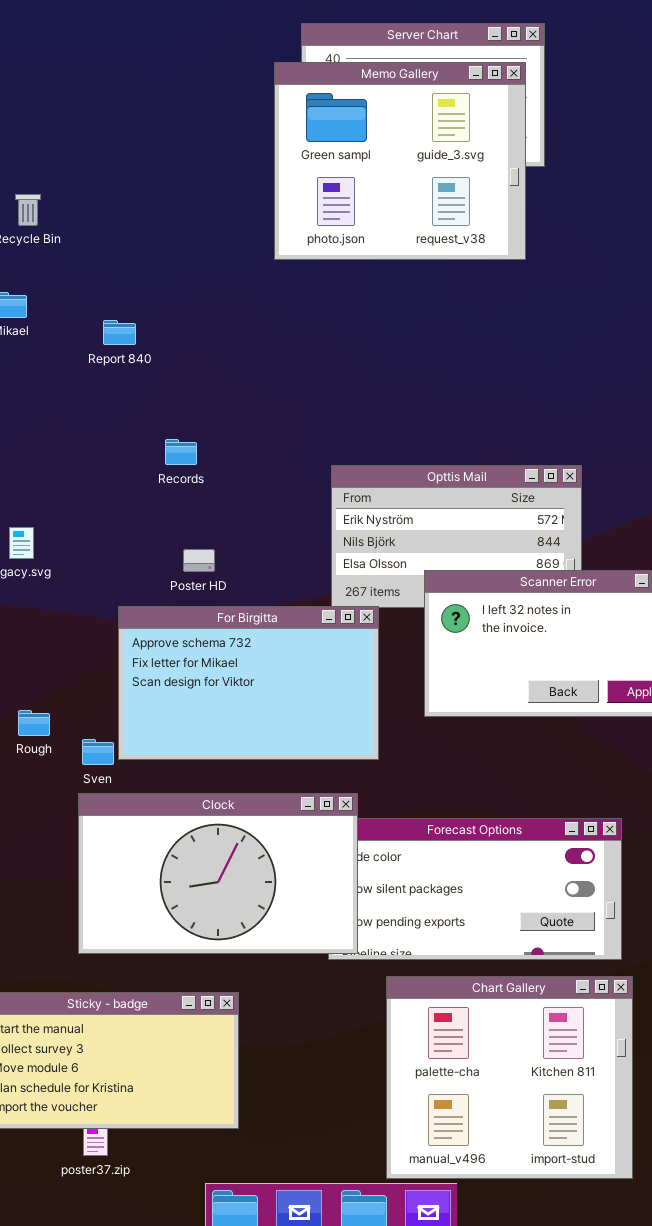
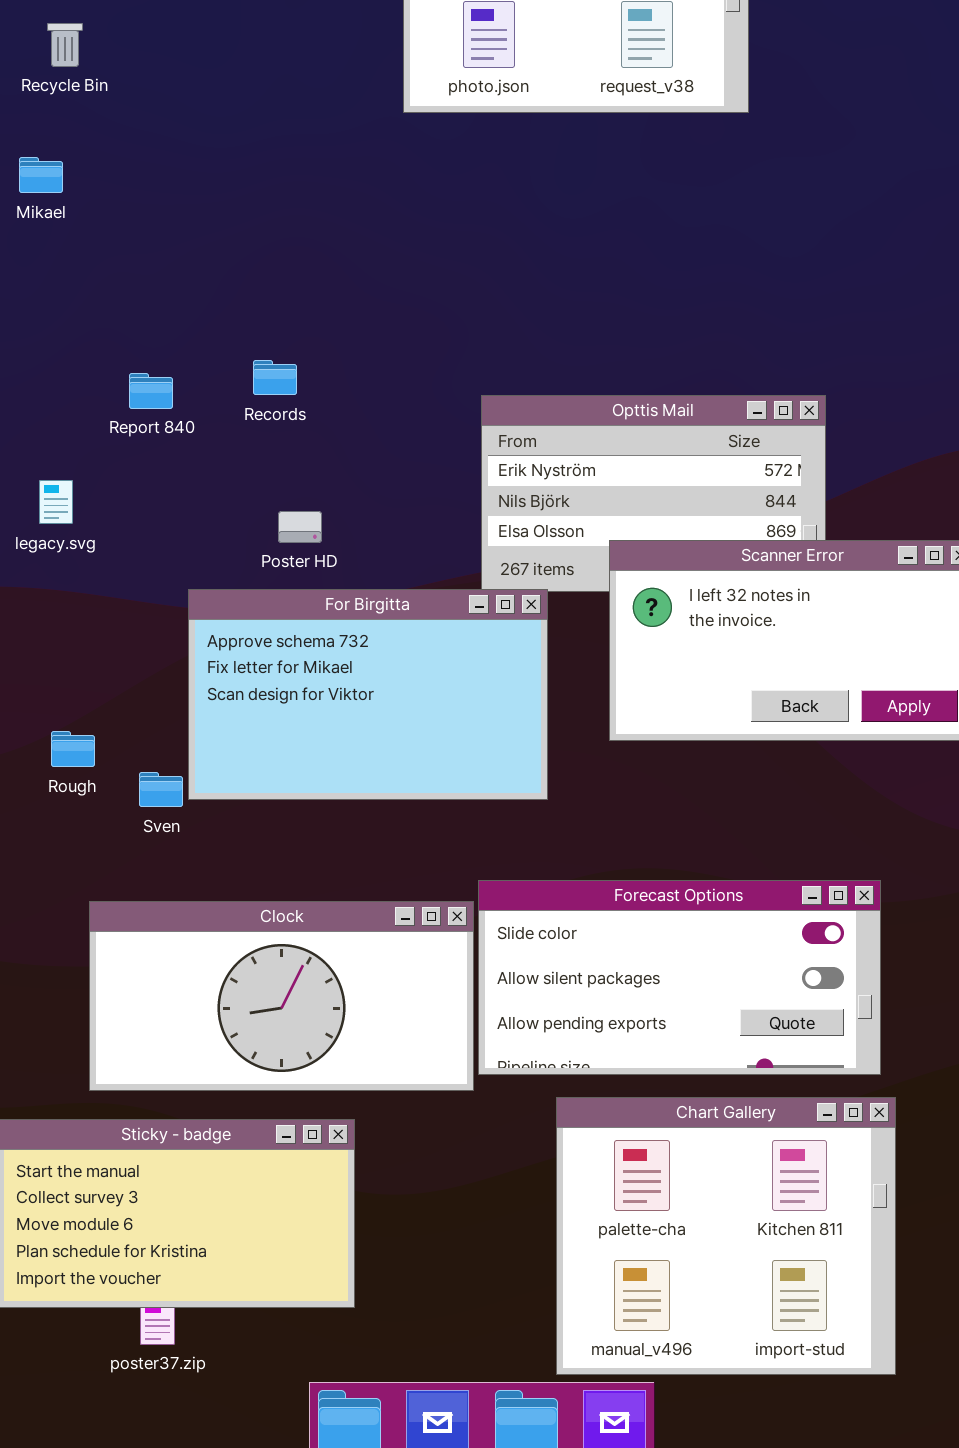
Report 840: [103,320,136,345] -> [129,373,173,409], moved
Clock: [78,793,358,954] -> [89,901,474,1091], moved, resized

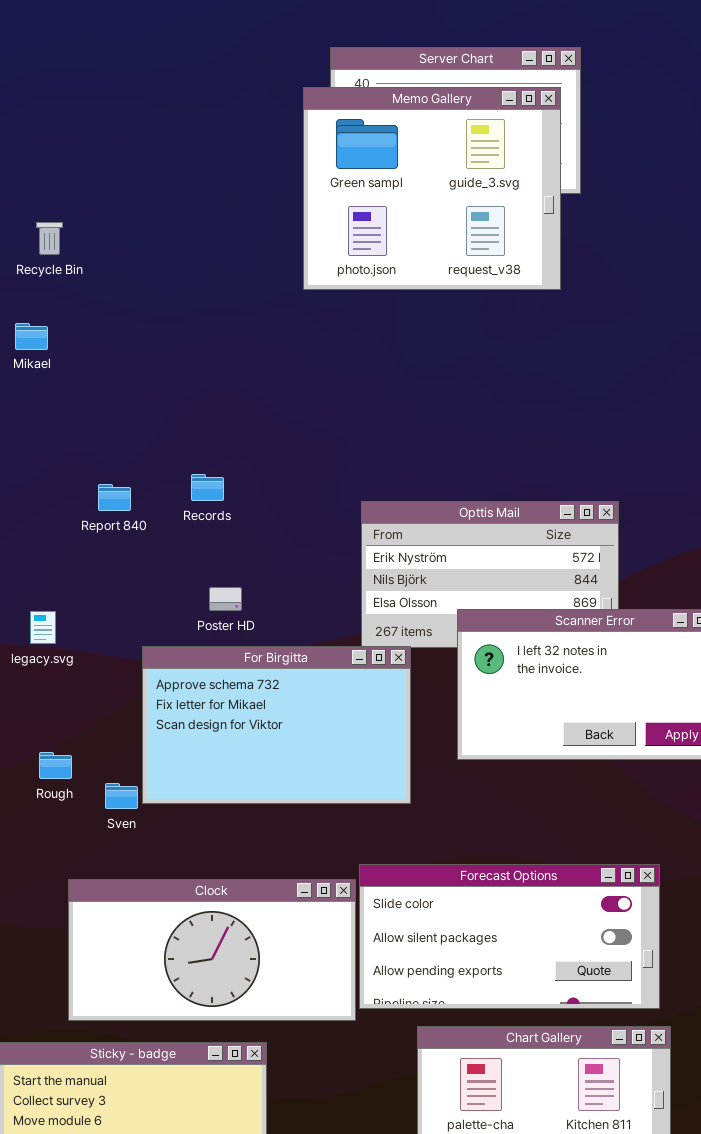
legacy.svg: [39,480,73,524] -> [30,611,56,644], moved

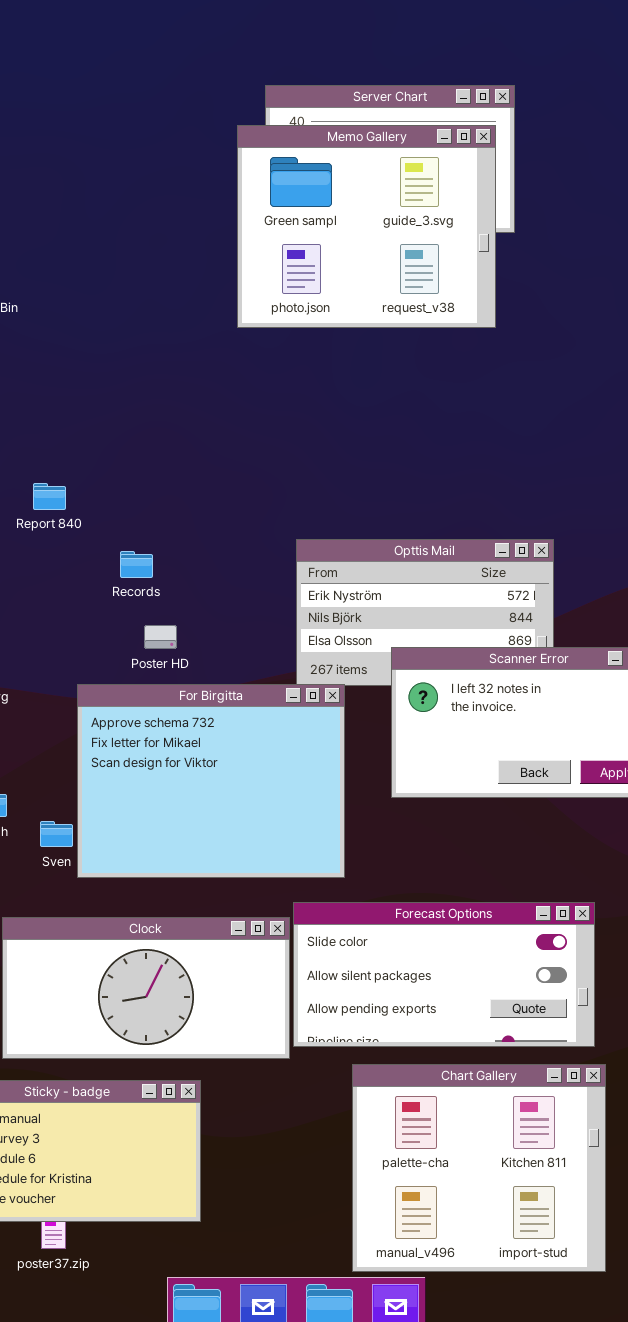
Records: [191,474,224,501] -> [120,551,153,578], moved
Report 840: [98,484,131,511] -> [33,483,66,510], moved
For Birgitta: [142,646,411,804] -> [77,684,345,878], resized

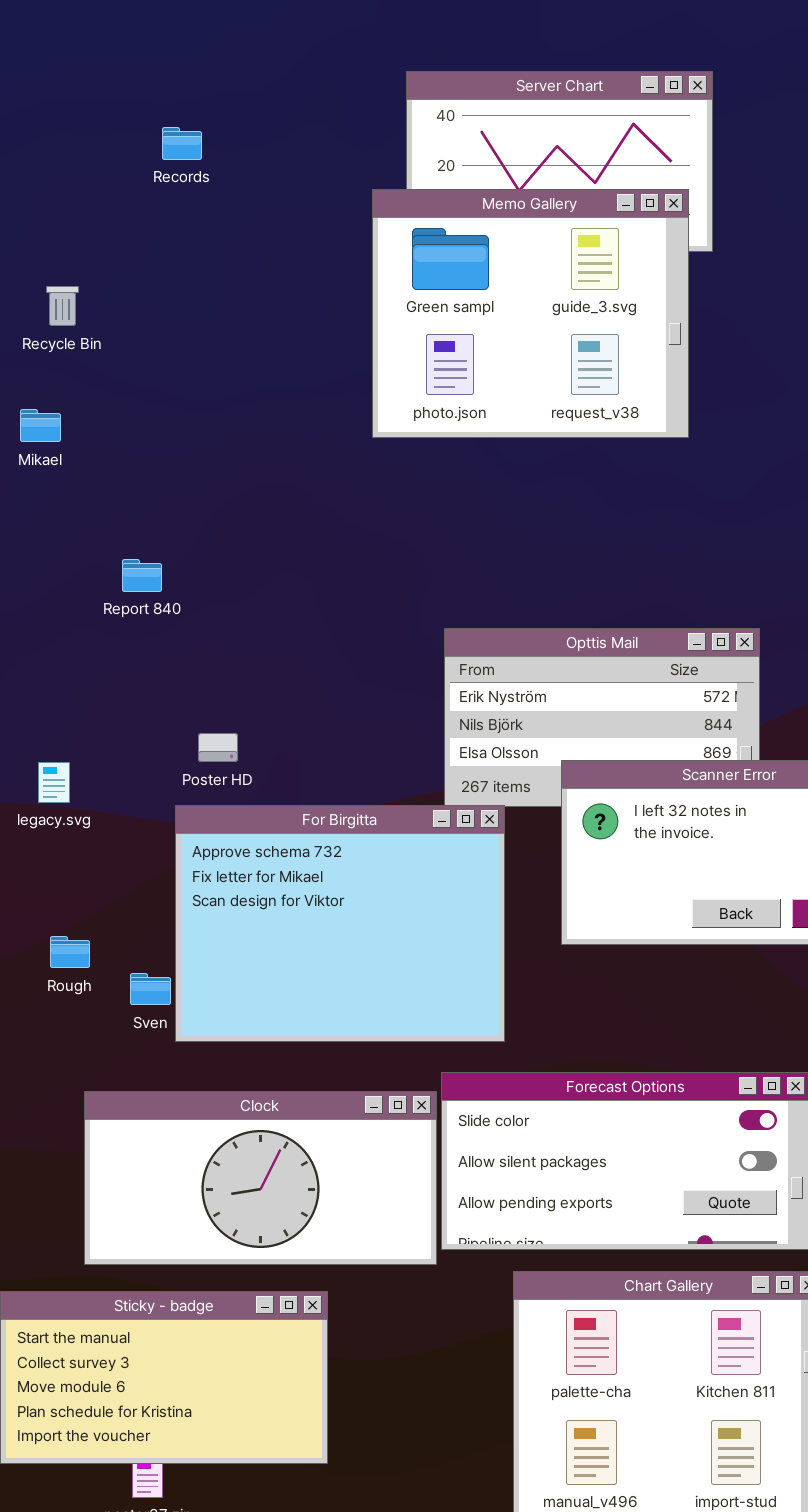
Memo Gallery: [237,125,496,328] -> [372,189,689,438], moved
Records: [120,551,153,578] -> [162,127,202,160], moved
Poster HD: [144,625,177,649] -> [198,733,238,762], moved

